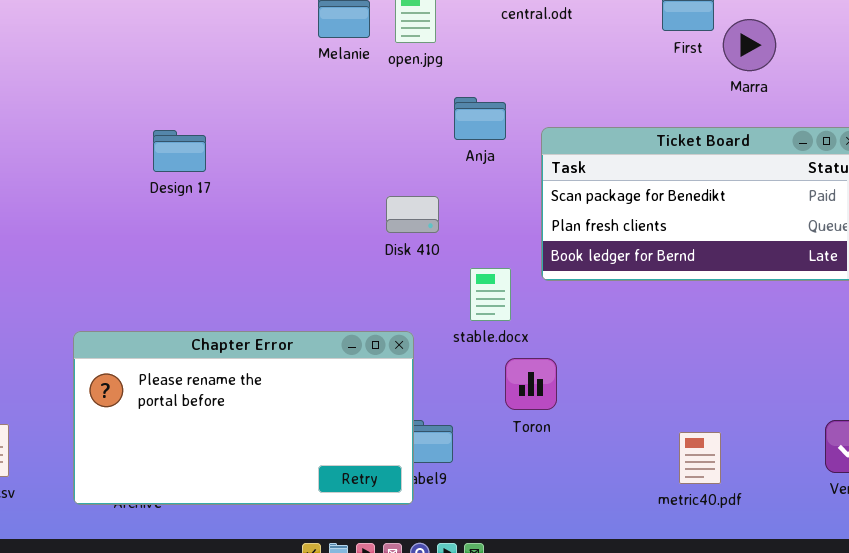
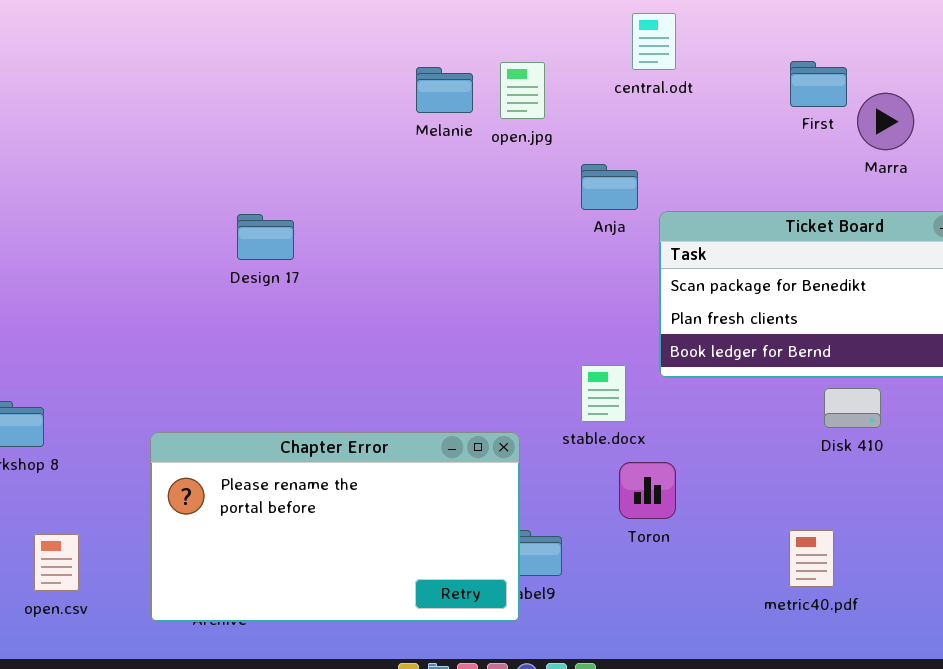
Anja: [454,97,506,140] -> [581,164,638,210], moved
Disk 410: [386,196,439,233] -> [824,388,881,428], moved
metric40.pdf: [679,432,721,484] -> [789,530,834,587], moved

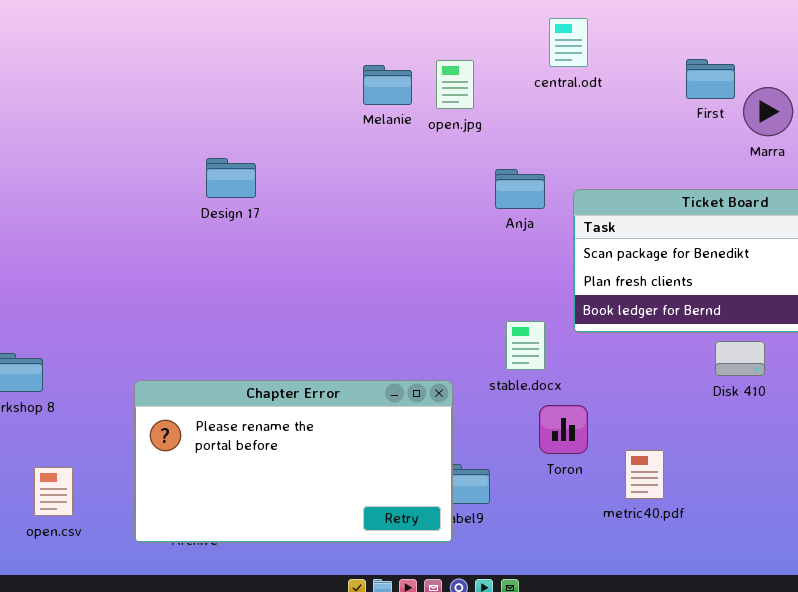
Anja: [581,164,638,210] -> [495,169,545,209], moved
Design 17: [237,214,294,260] -> [206,158,256,198], moved
metric40.pdf: [789,530,834,587] -> [625,450,664,499], moved

